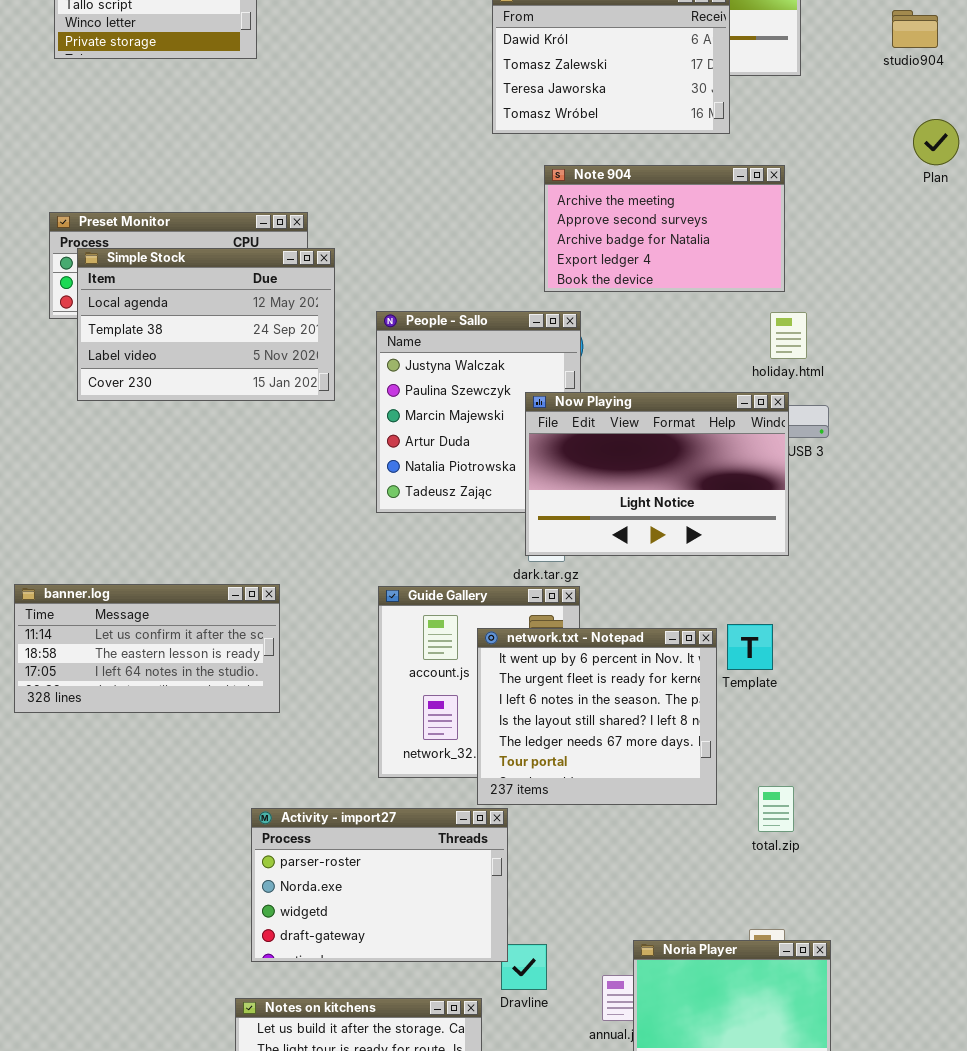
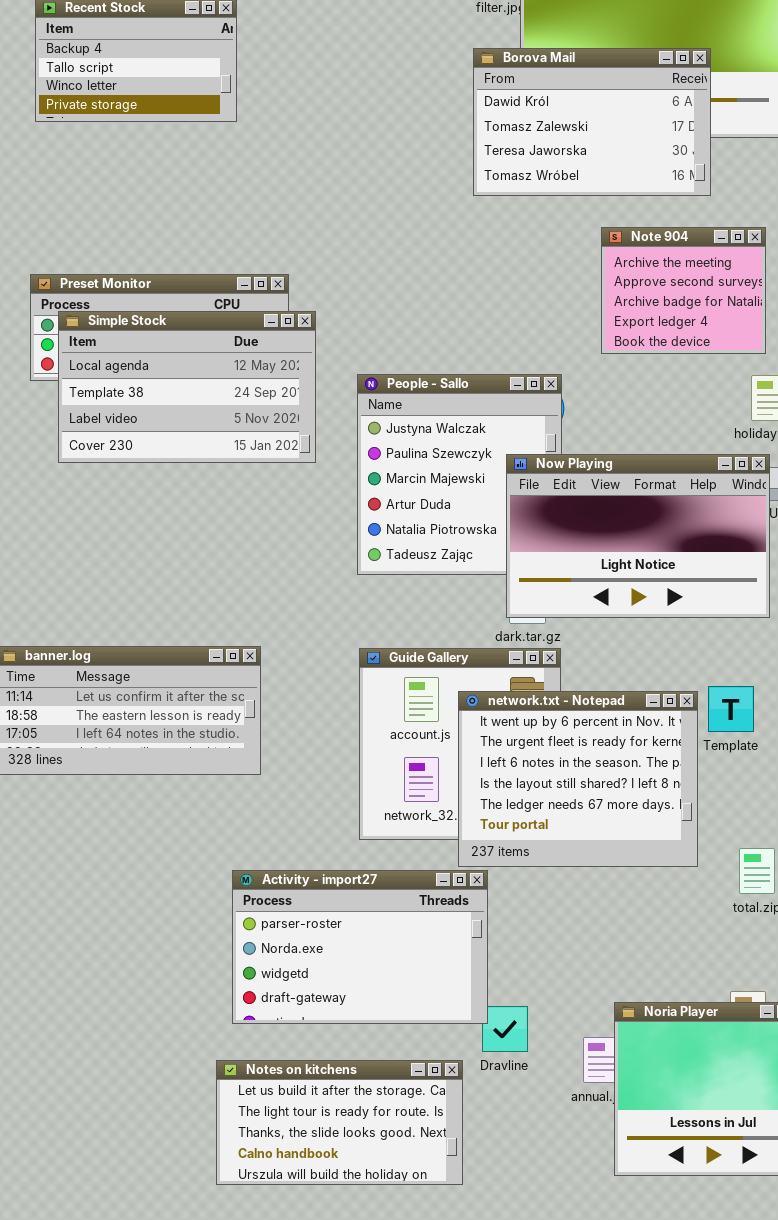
Note 904: [544,165,785,292] -> [601,227,766,354], resized

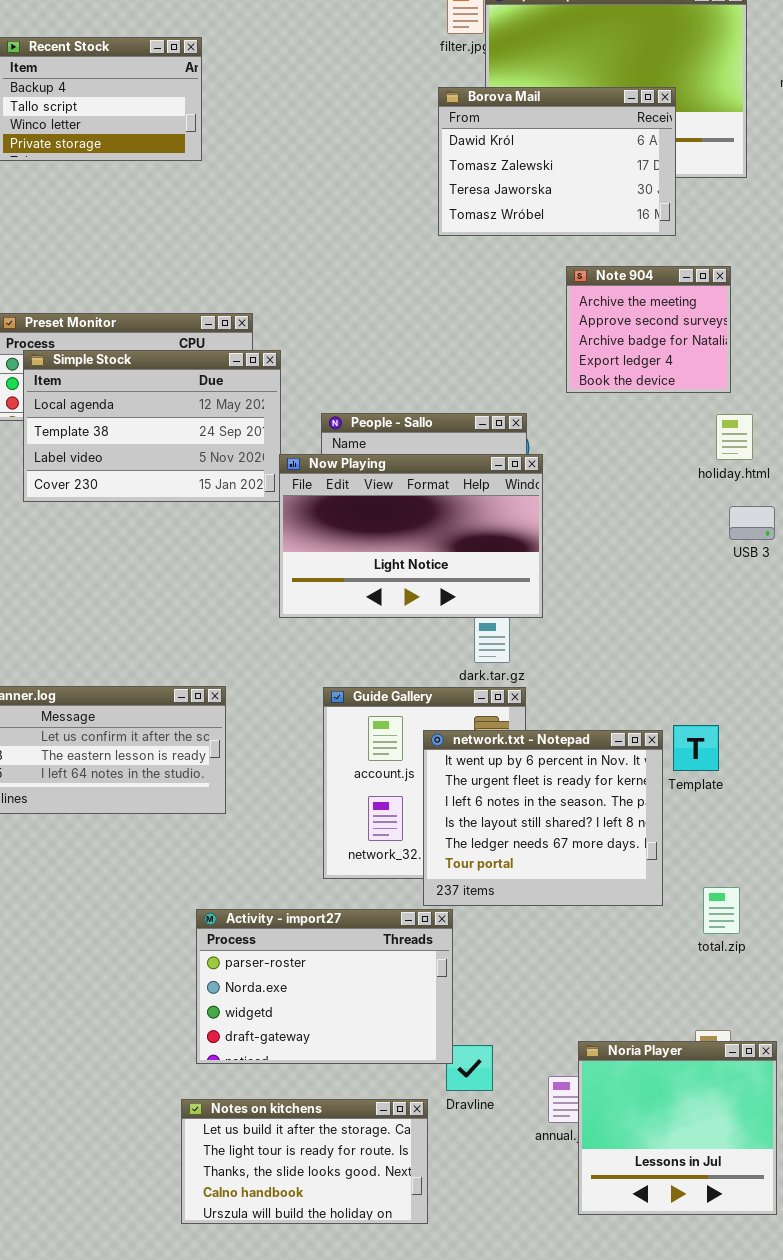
Now Playing: [506,454,770,618] -> [279,454,543,618], moved

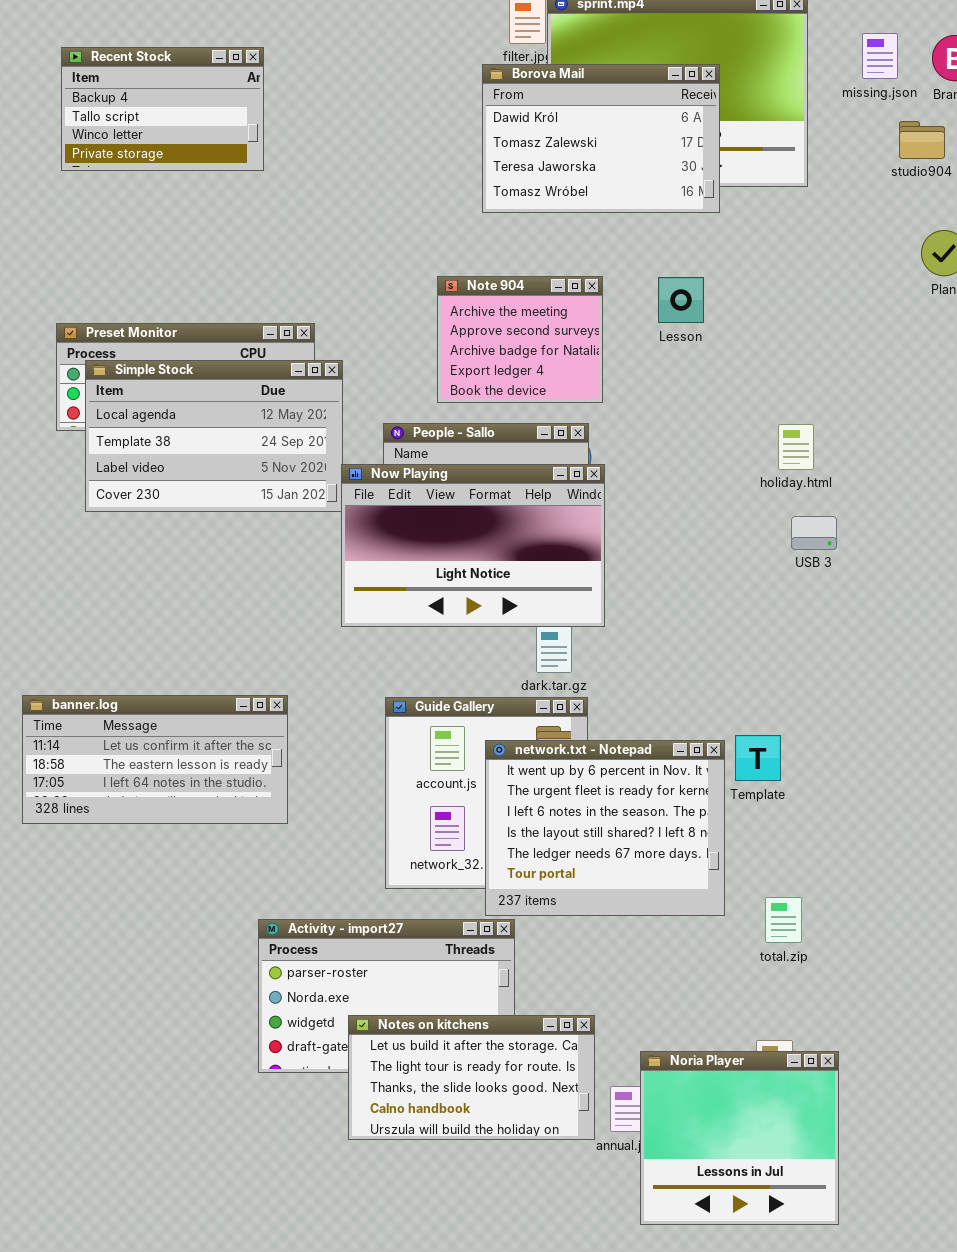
Borova Mail: [438,87,676,236] -> [482,64,720,213], moved
Note 904: [566,266,731,393] -> [437,276,603,403], moved
Notes on kitchens: [181,1099,428,1224] -> [348,1015,595,1140], moved

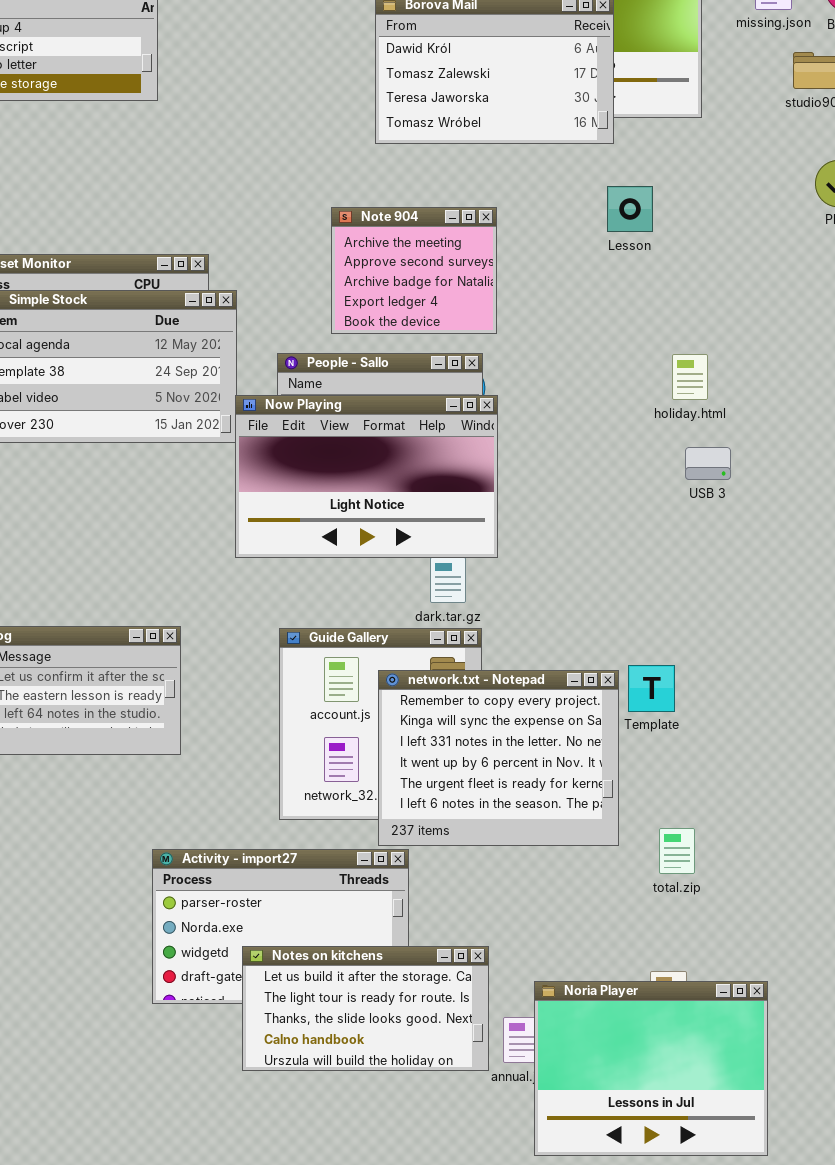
Lesson: [658,277,704,323] -> [607,186,653,232], moved
network.txt - Notepad: [485,740,725,916] -> [378,670,619,846], scrolled up 3 rows
Noria Player: [640,1051,839,1225] -> [534,981,768,1156], resized

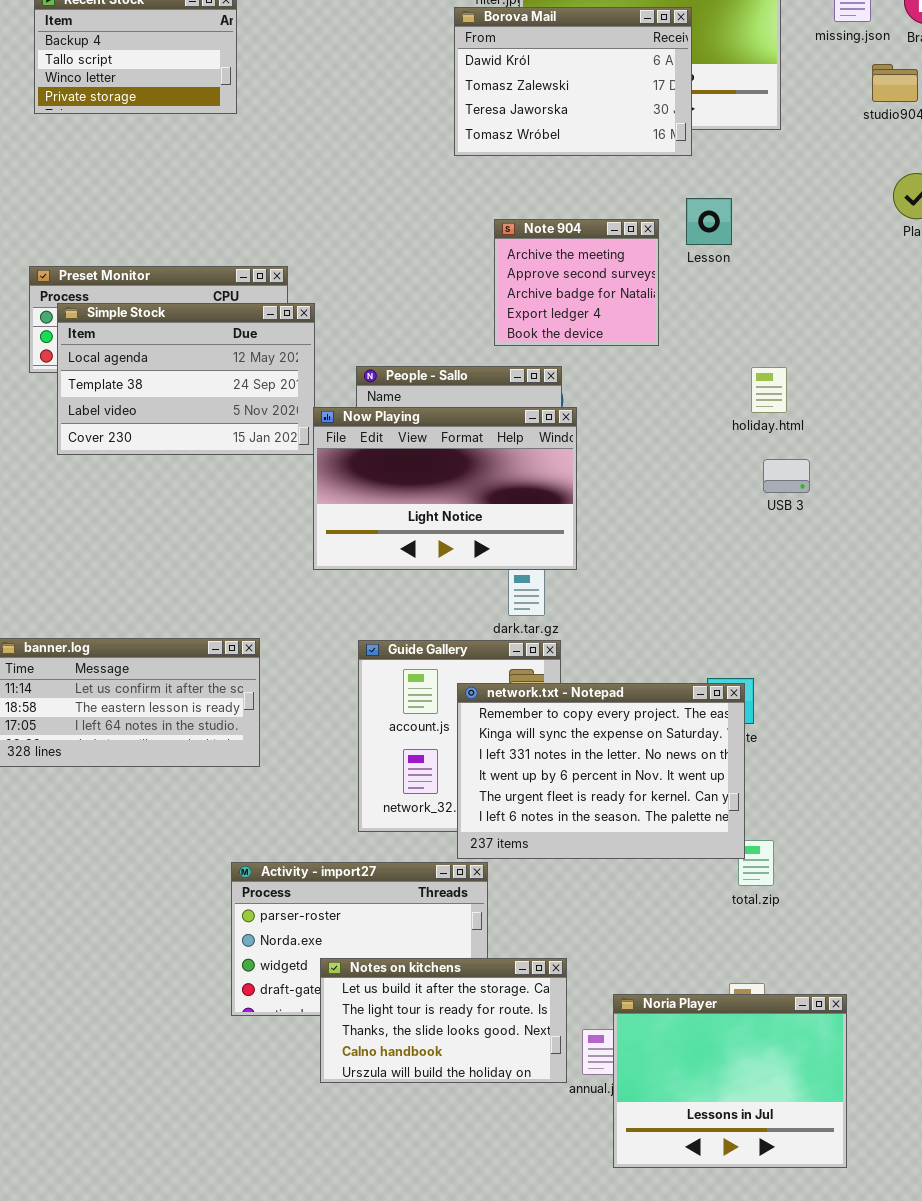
Note 904: [331,207,497,334] -> [494,219,659,346], moved
network.txt - Notepad: [378,670,619,846] -> [457,683,745,859], resized

